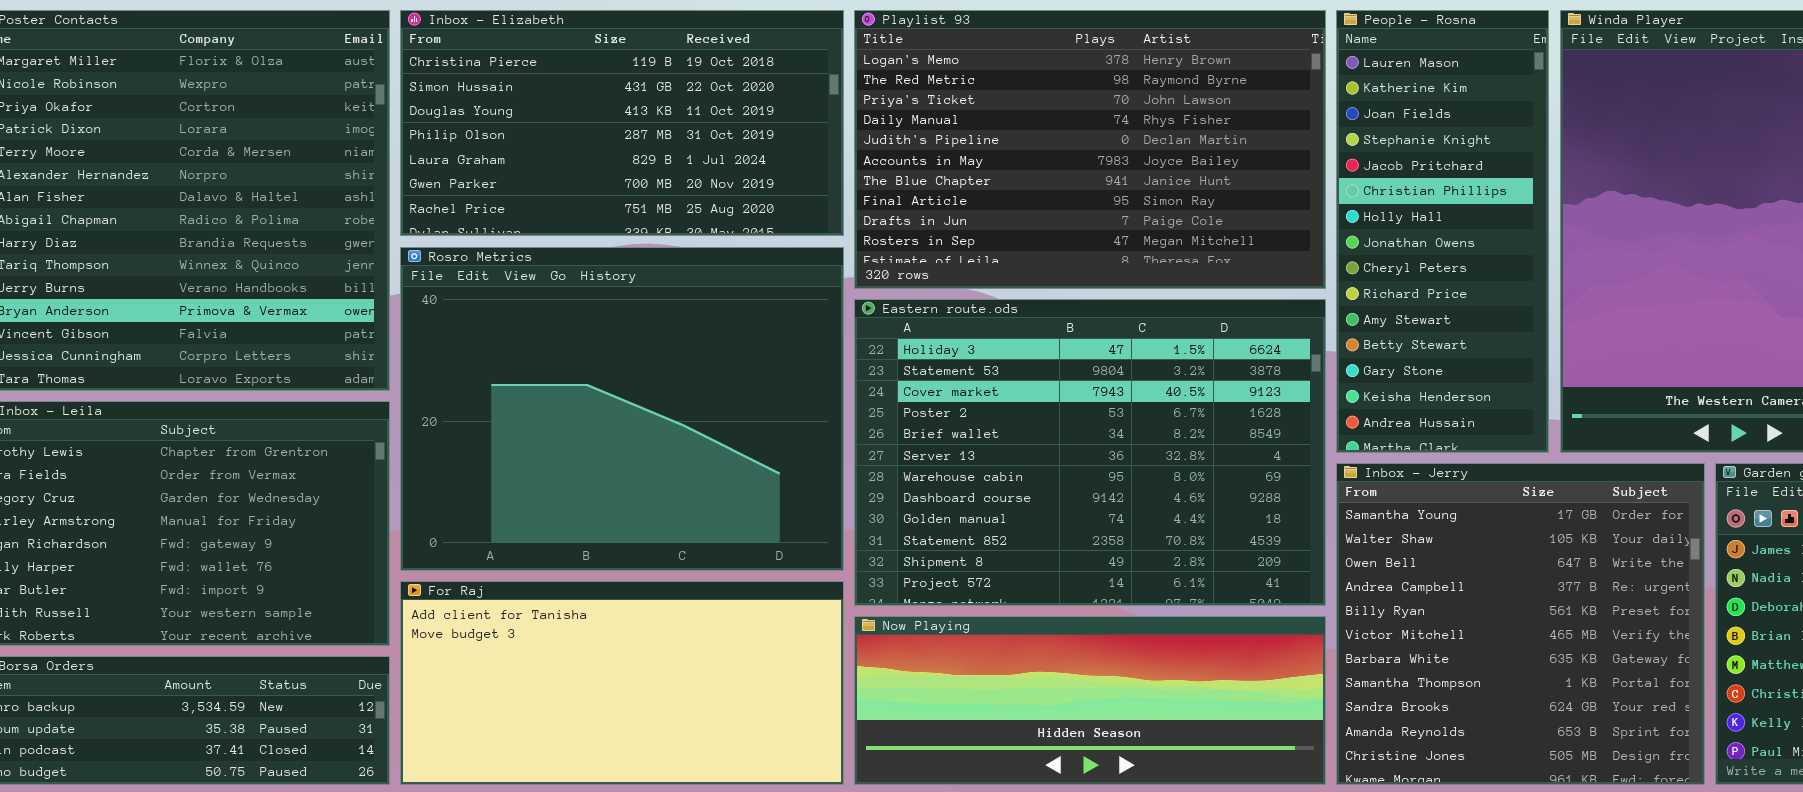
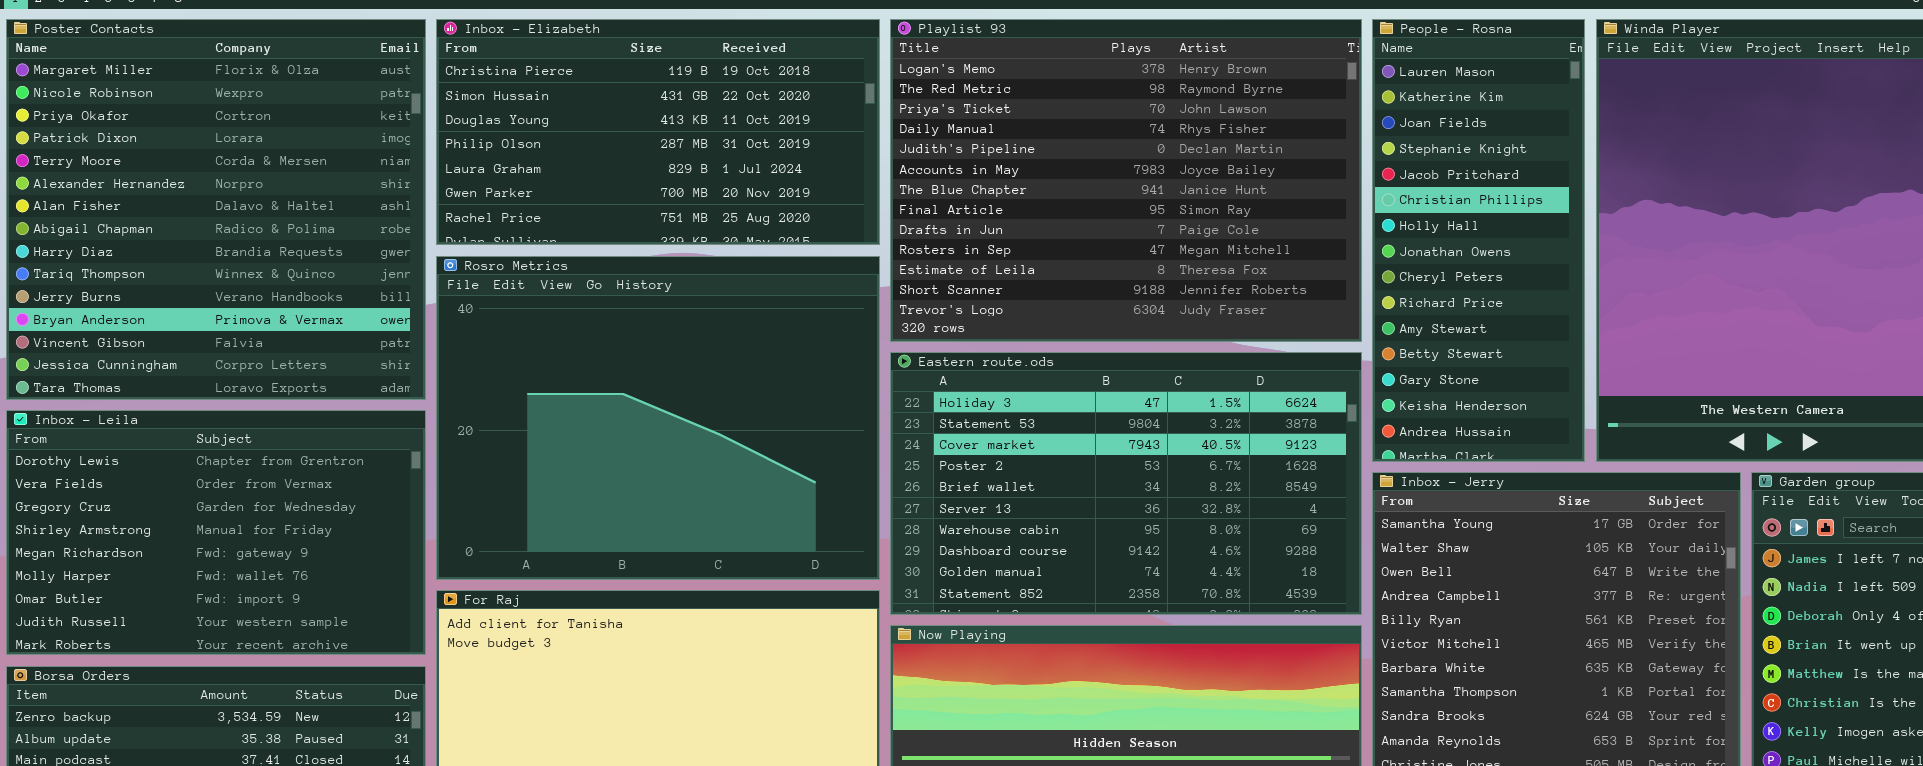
Playlist 93: [854,10,1326,289] -> [890,19,1362,342], resized
Eastern route.ods: [854,299,1326,606] -> [890,352,1362,615], resized

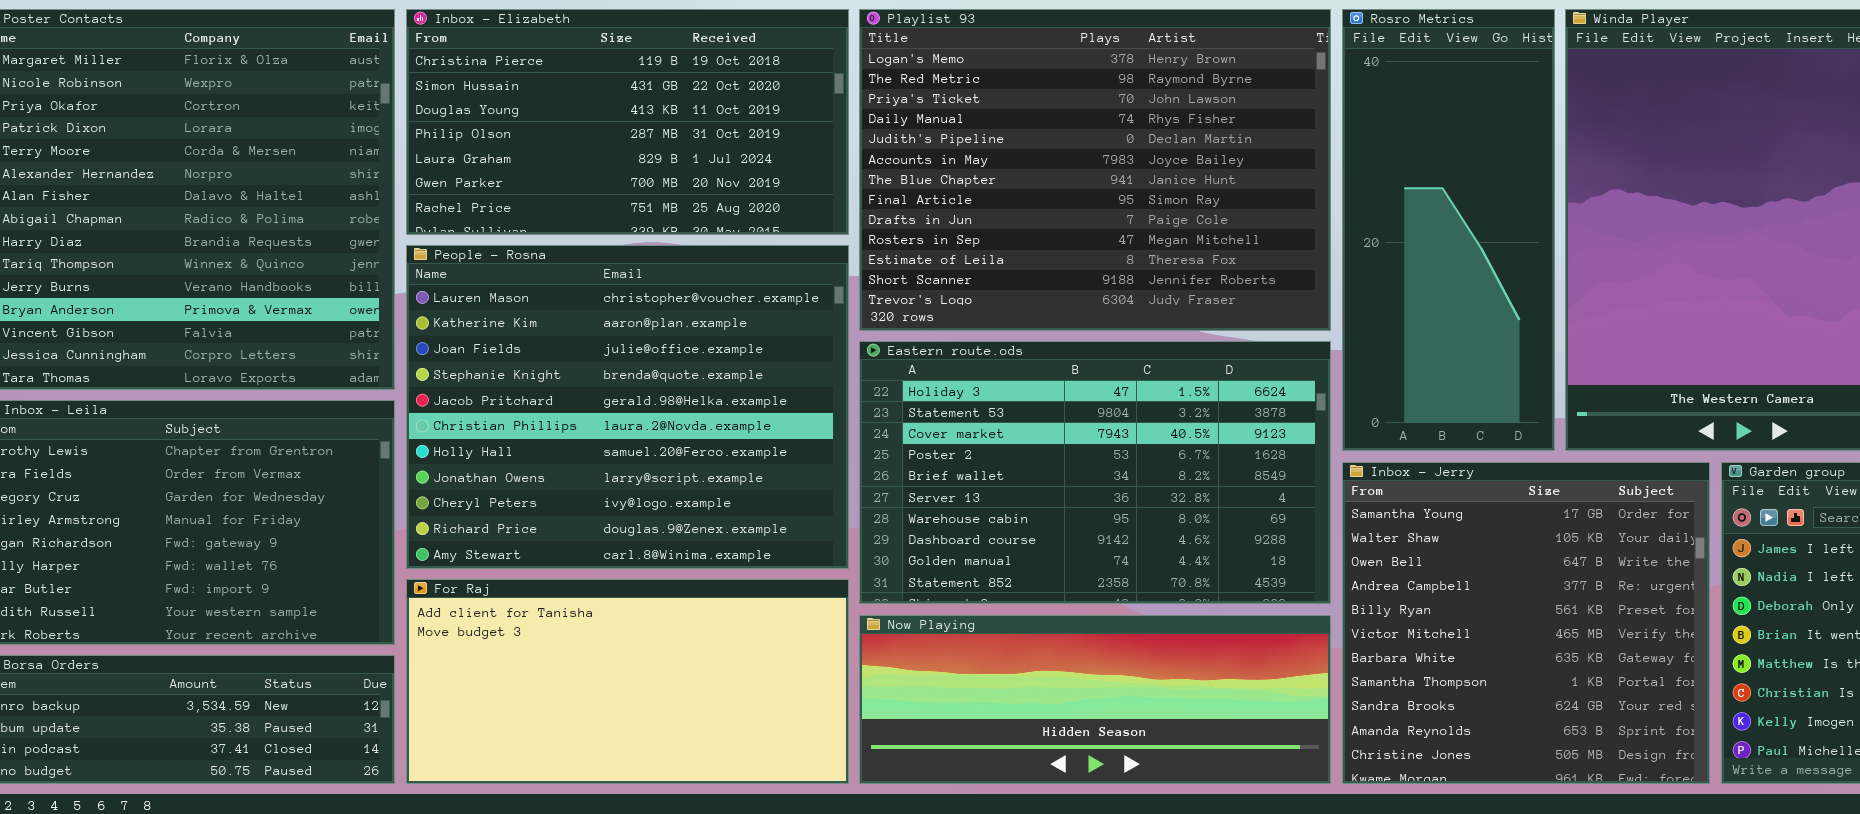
People - Rosna: [1372,19,1585,462] -> [406,245,849,569], moved, resized
Rosro Metrics: [436,256,880,580] -> [1342,9,1555,451], moved, resized

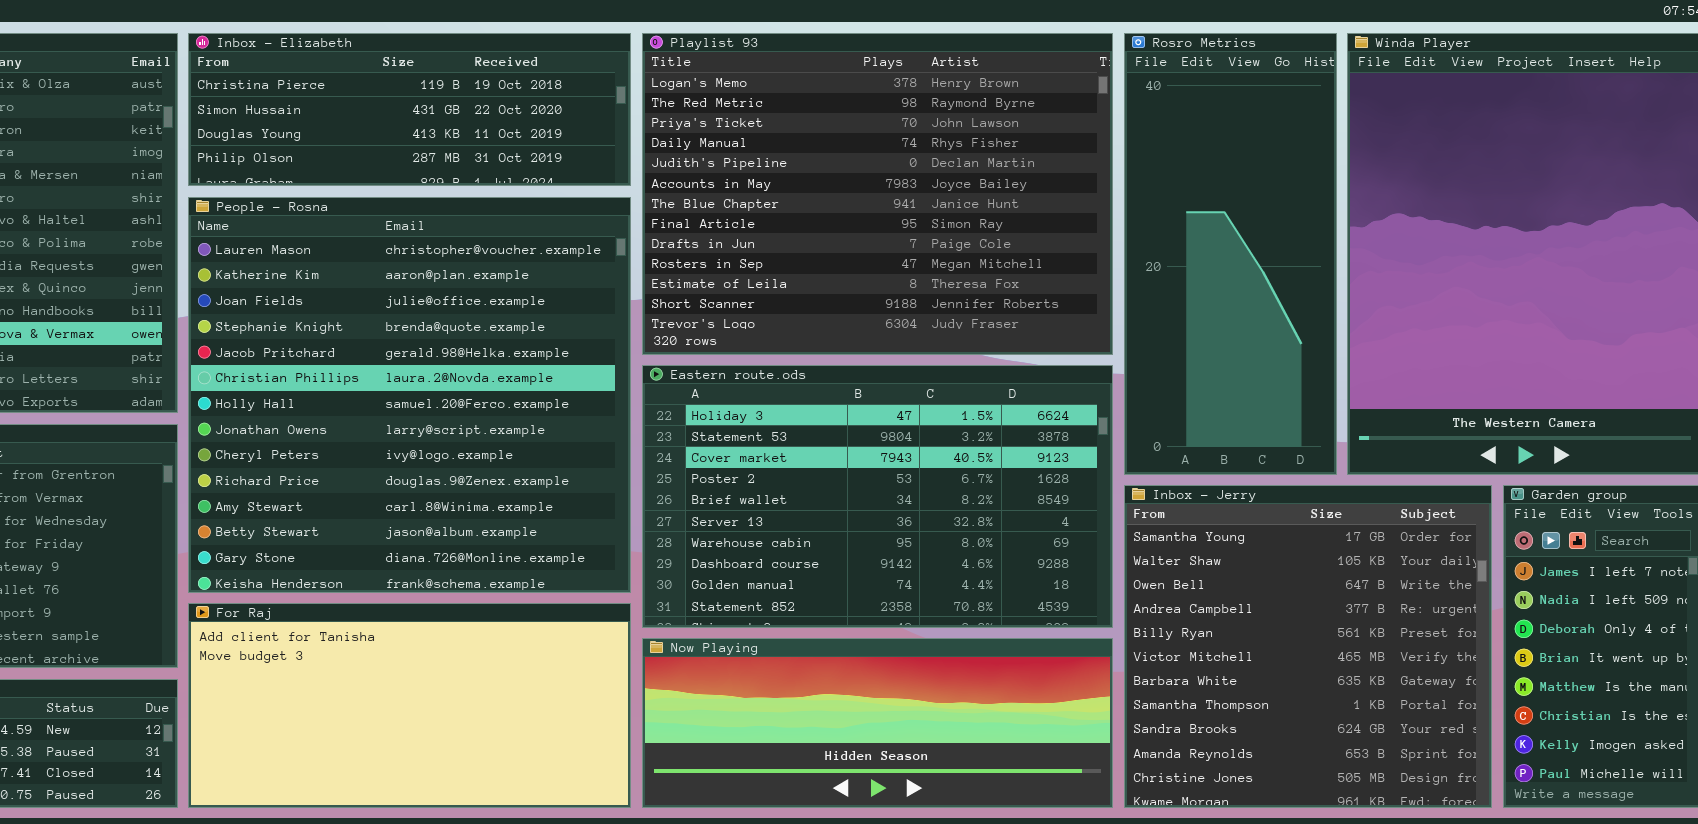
Inbox - Elizabeth: [406,9,849,235] -> [188,33,631,186], resized
People - Rosna: [406,245,849,569] -> [188,197,631,593], resized

